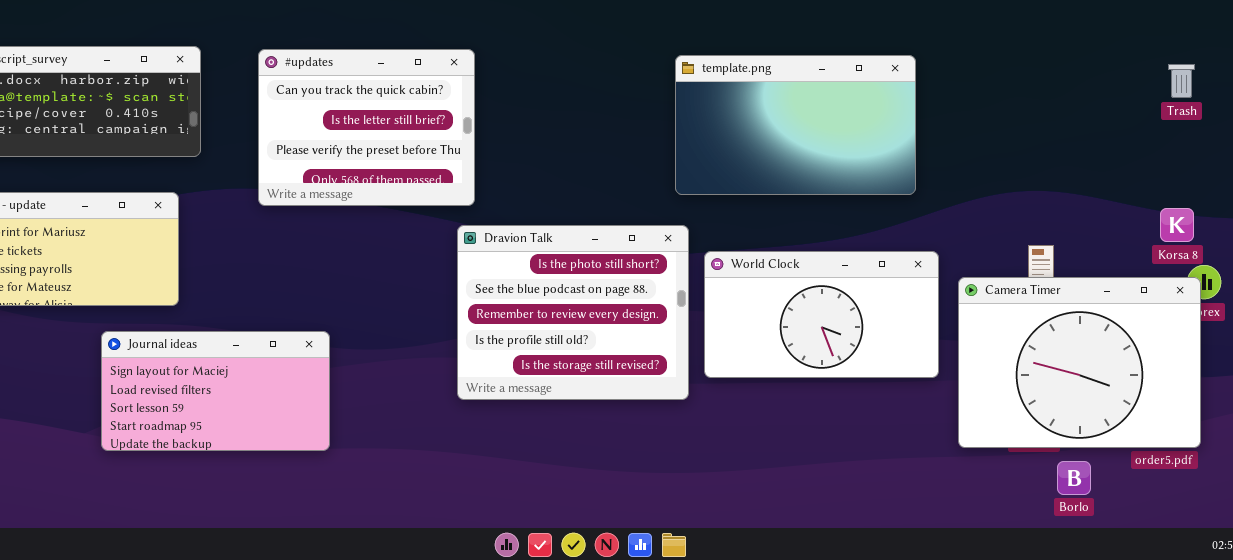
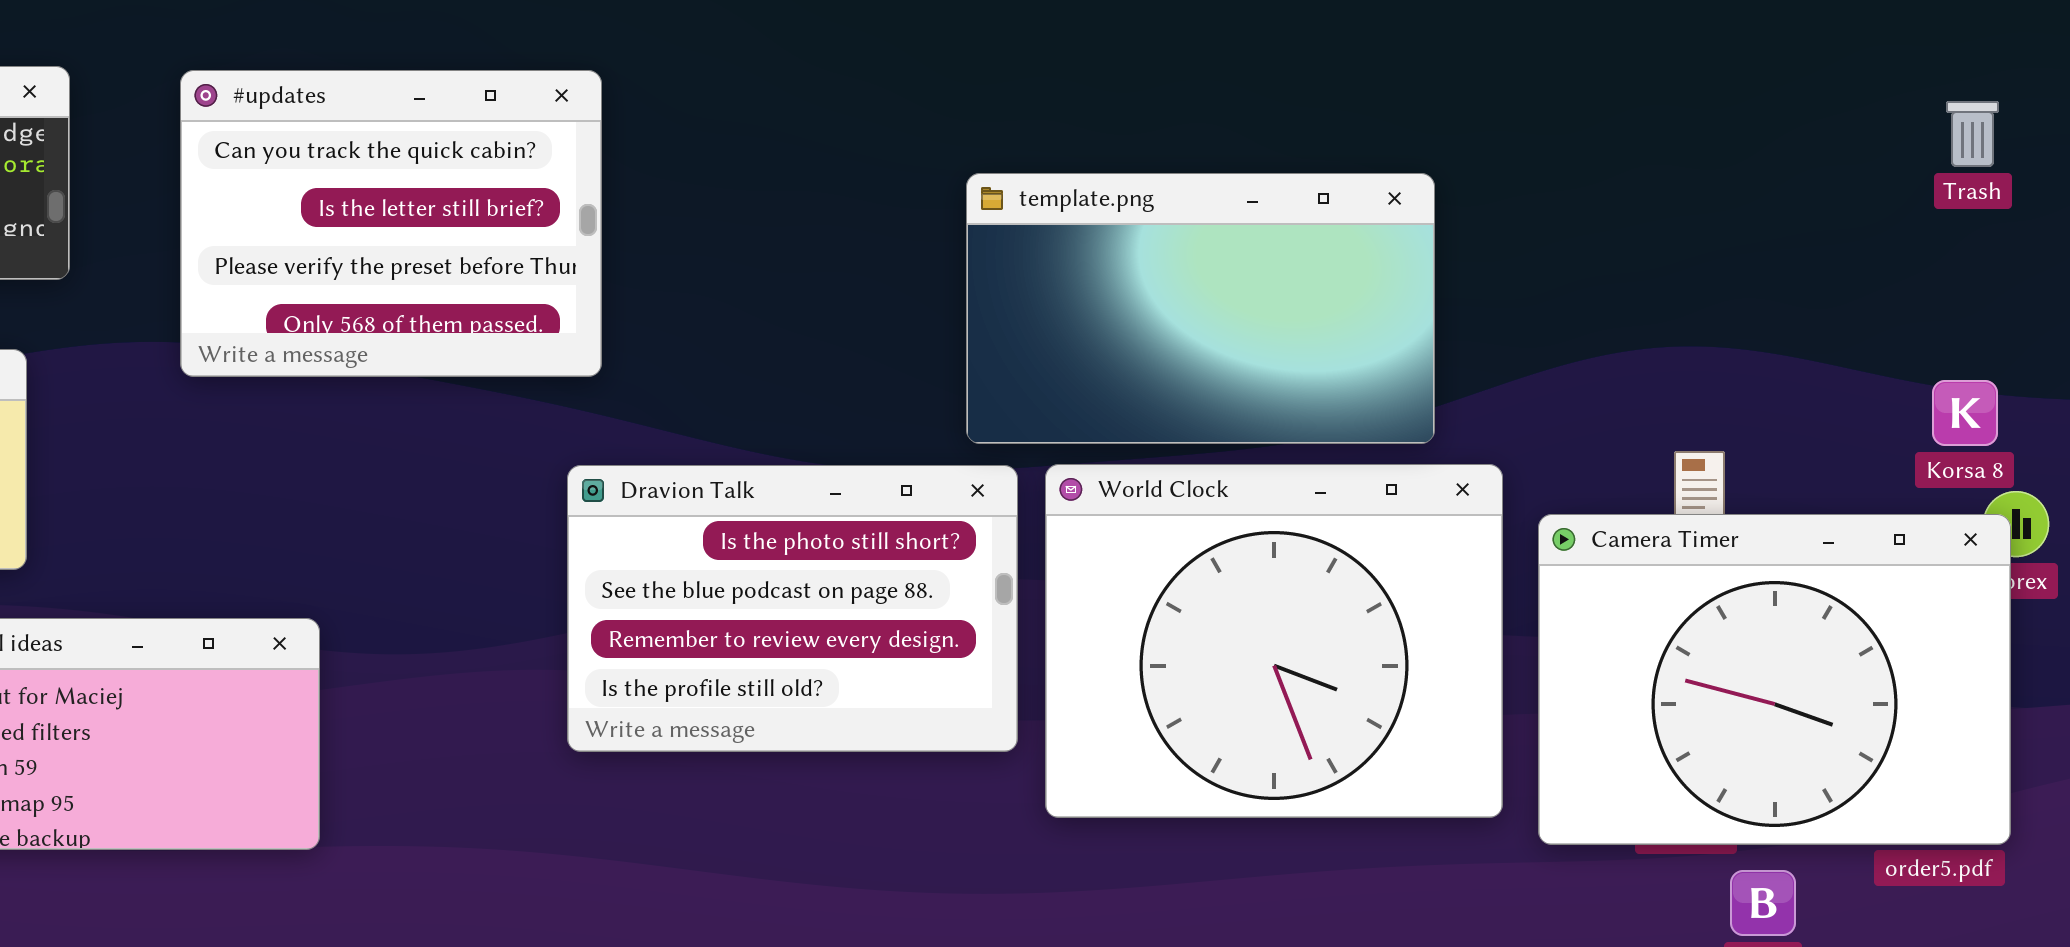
template.png: [675,55,916,195] -> [966,173,1435,444], moved
Dravion Talk: [457,225,689,400] -> [567,465,1018,752], resized
World Clock: [704,251,939,378] -> [1045,464,1503,818], resized

